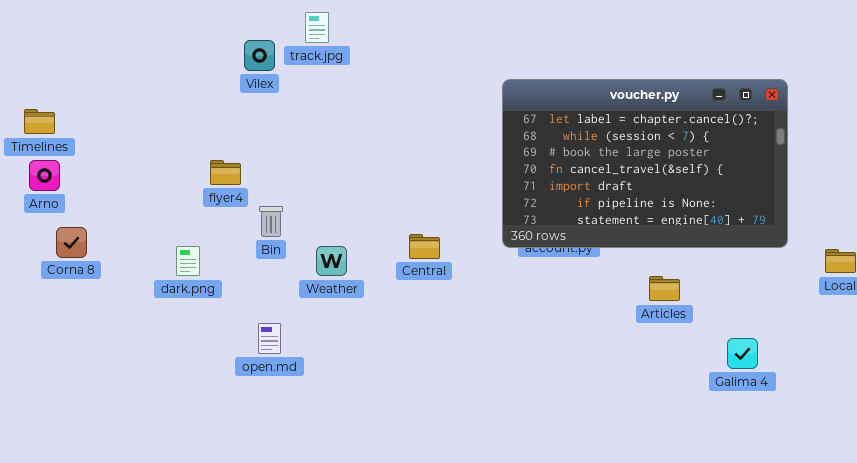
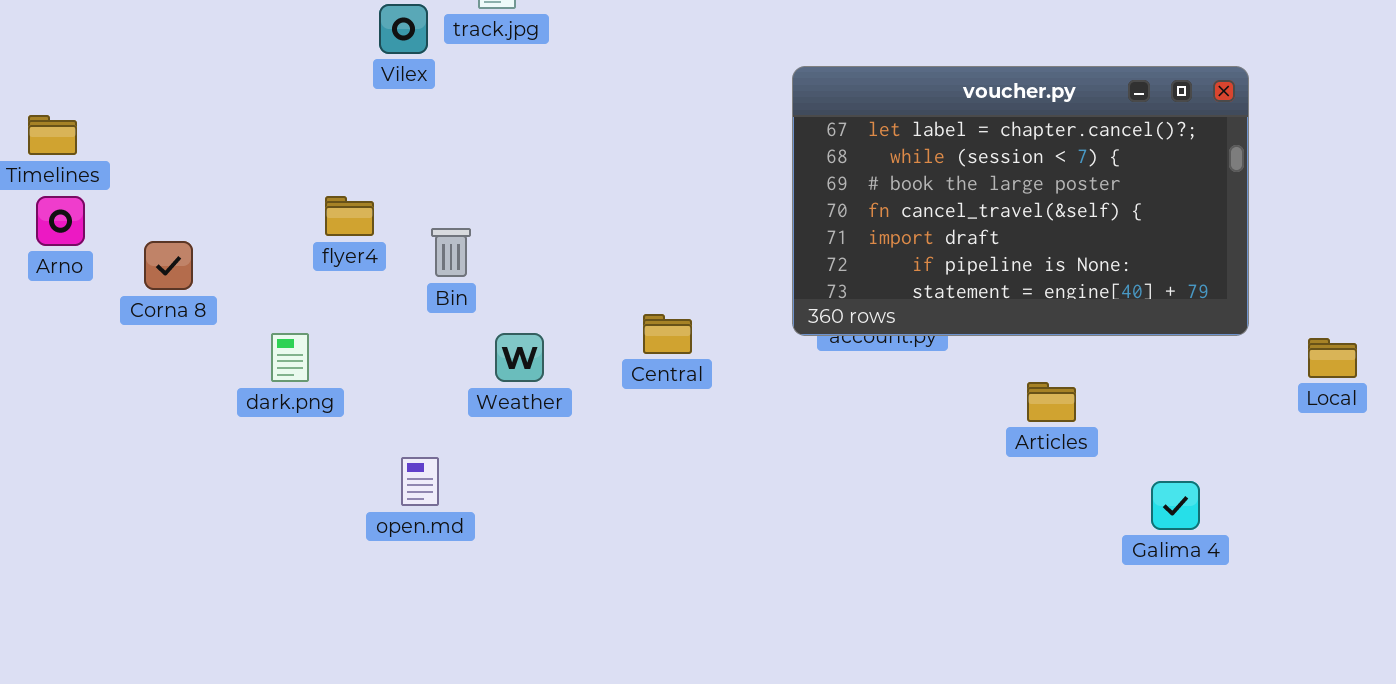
Bin: [259,206,283,237] -> [431,228,471,277], moved
Corna 8: [56,227,87,258] -> [144,241,193,290], moved

